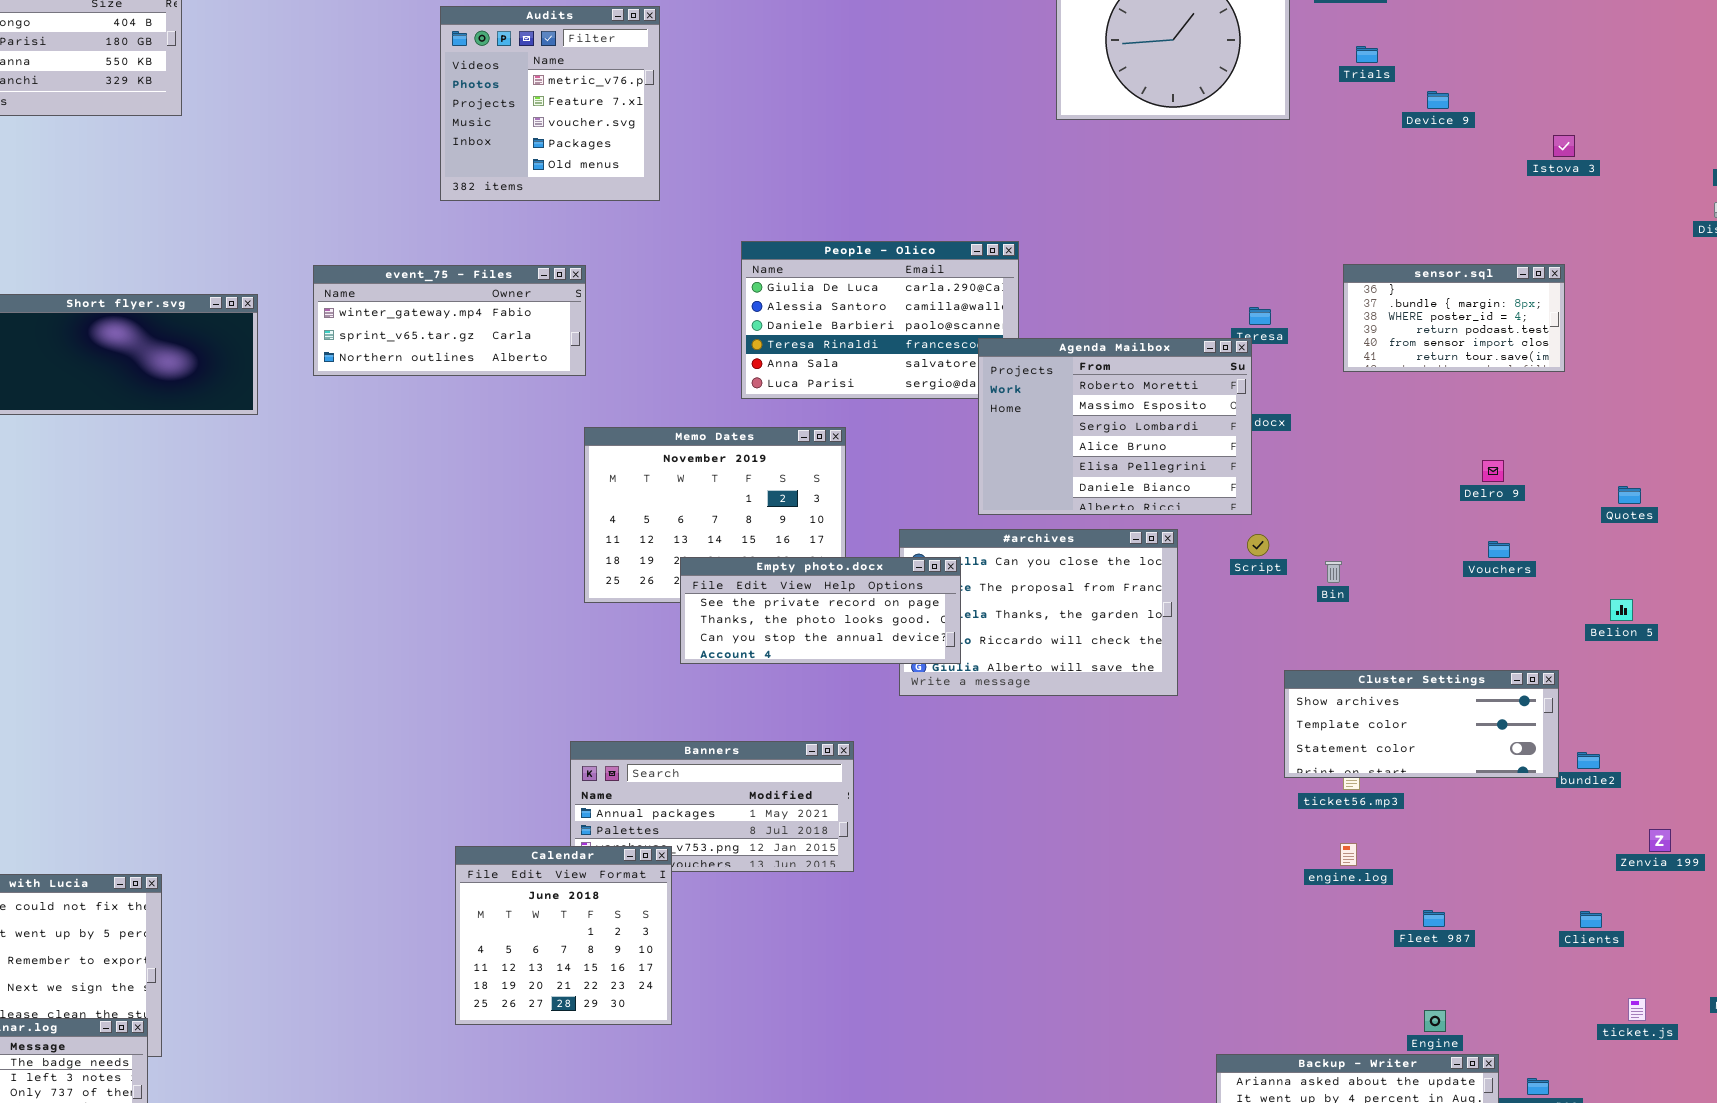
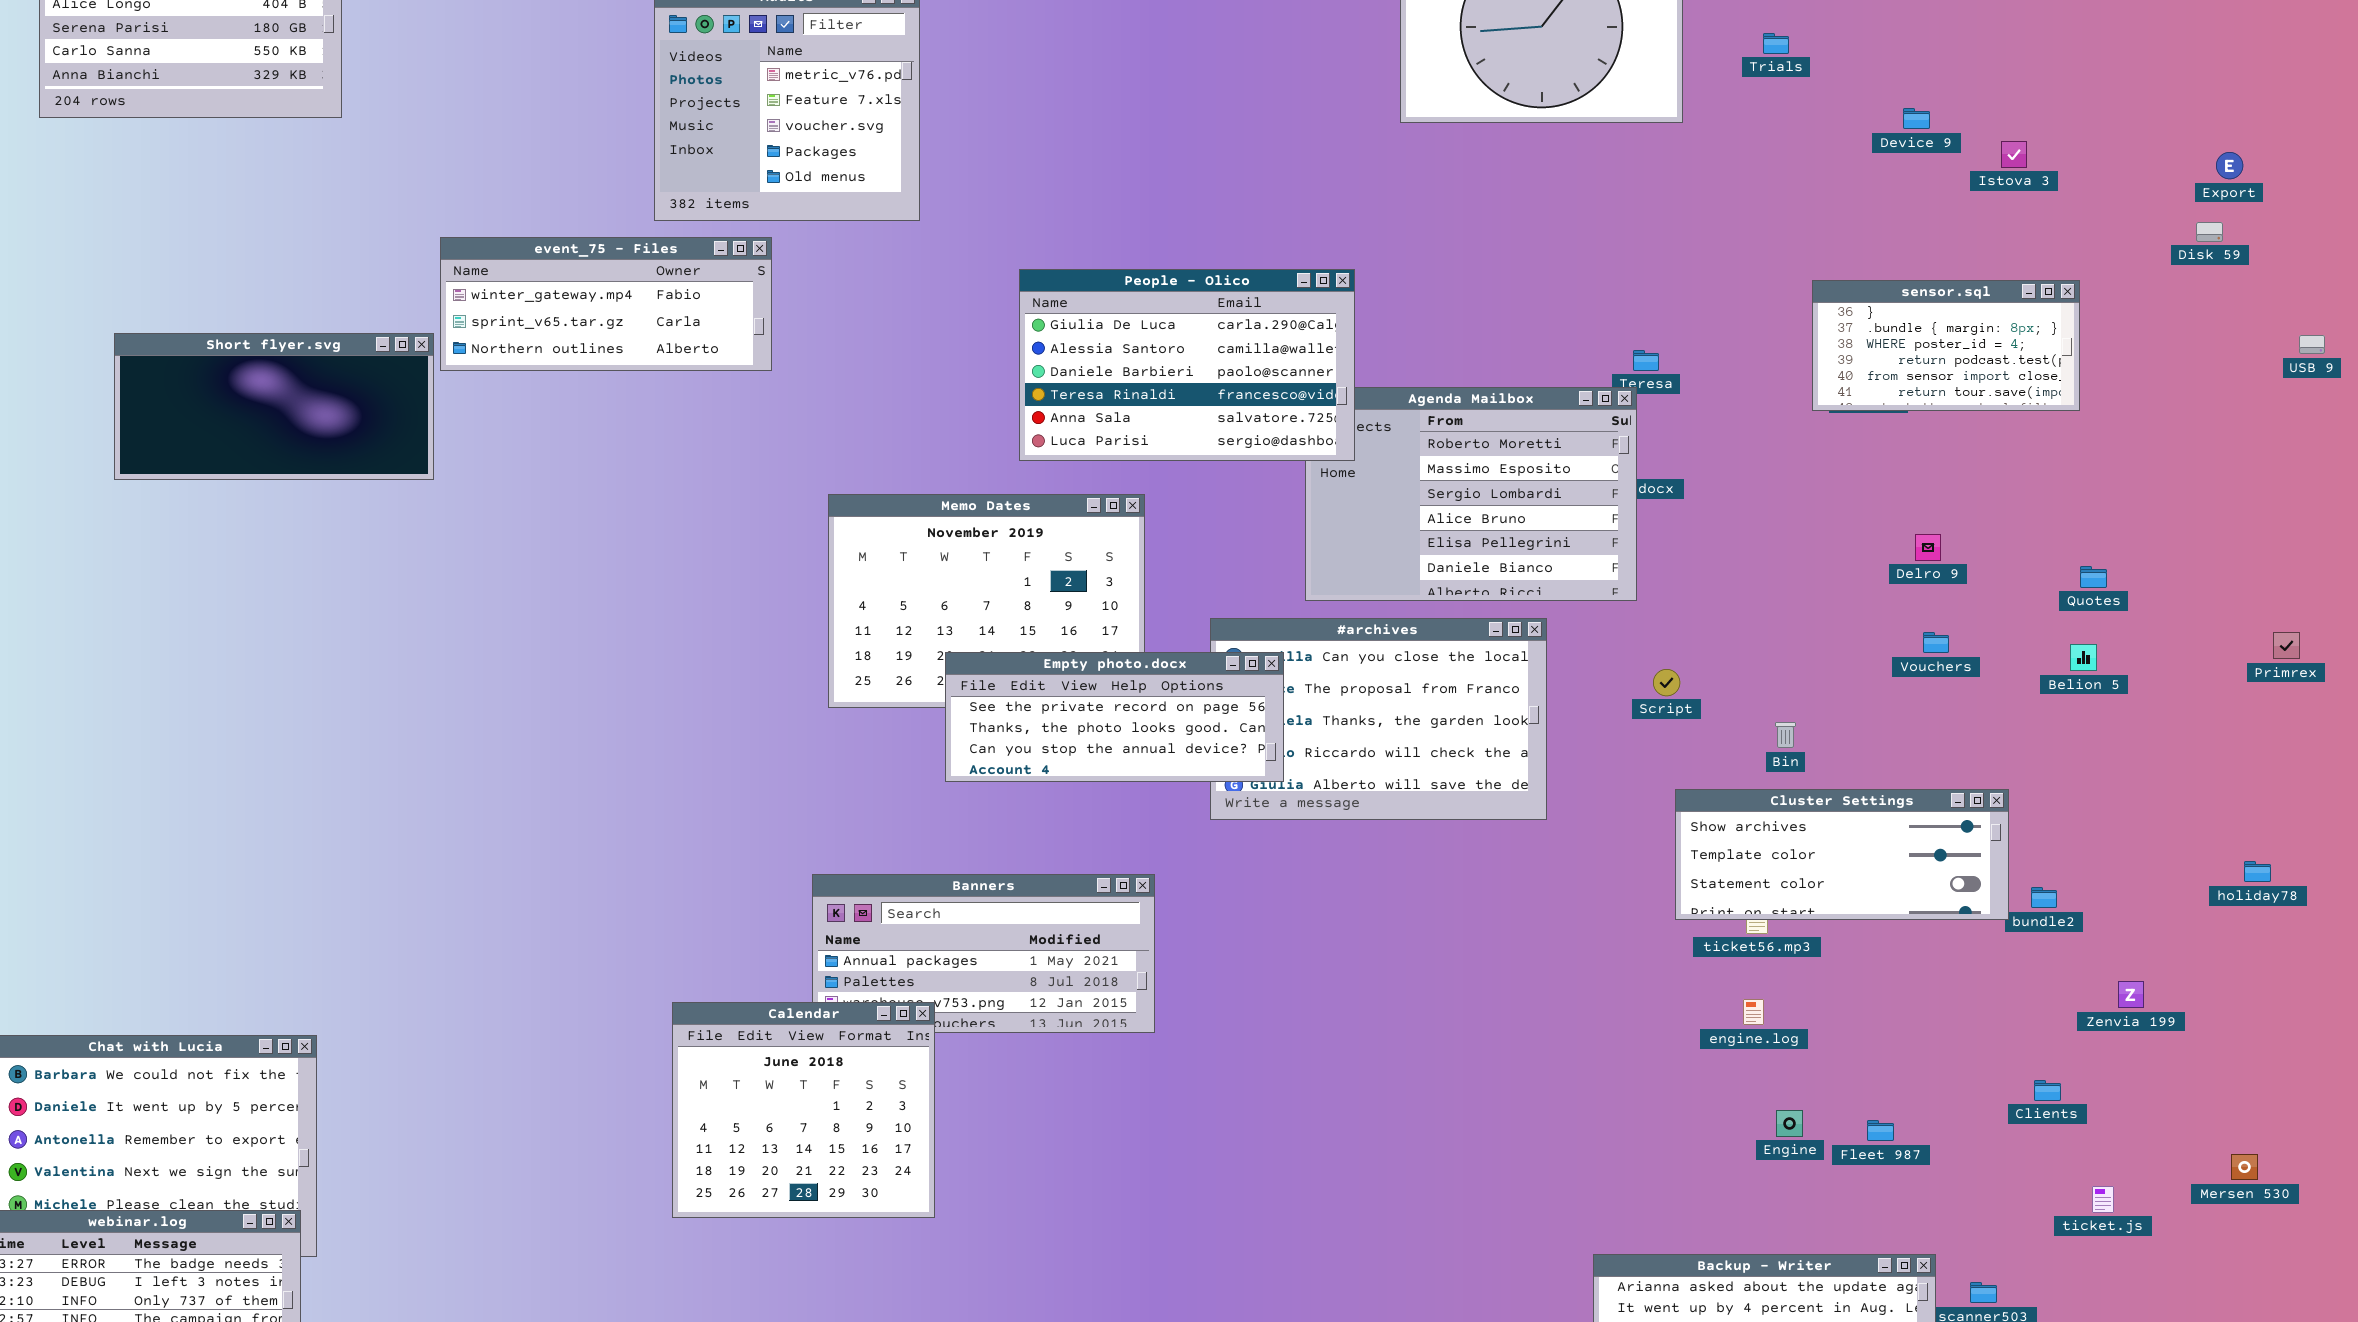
Device 9: [1427,91,1449,109] -> [1903,108,1930,129], moved
People - Olico: [741,241,1019,399] -> [1019,269,1355,461], raised
sensor.sql: [1343,264,1565,372] -> [1812,280,2080,411], moved
event_75 - Files: [313,265,586,376] -> [440,237,772,371], moved
Script: [1247,534,1269,556] -> [1653,669,1680,696], moved
Bin: [1325,561,1342,583] -> [1775,722,1796,748], moved
Belion 5: [1610,599,1633,621] -> [2070,644,2097,671], moved
Fleet 987: [1423,910,1445,927] -> [1867,1120,1894,1141], moved
Engine: [1424,1010,1446,1032] -> [1776,1110,1803,1137], moved

